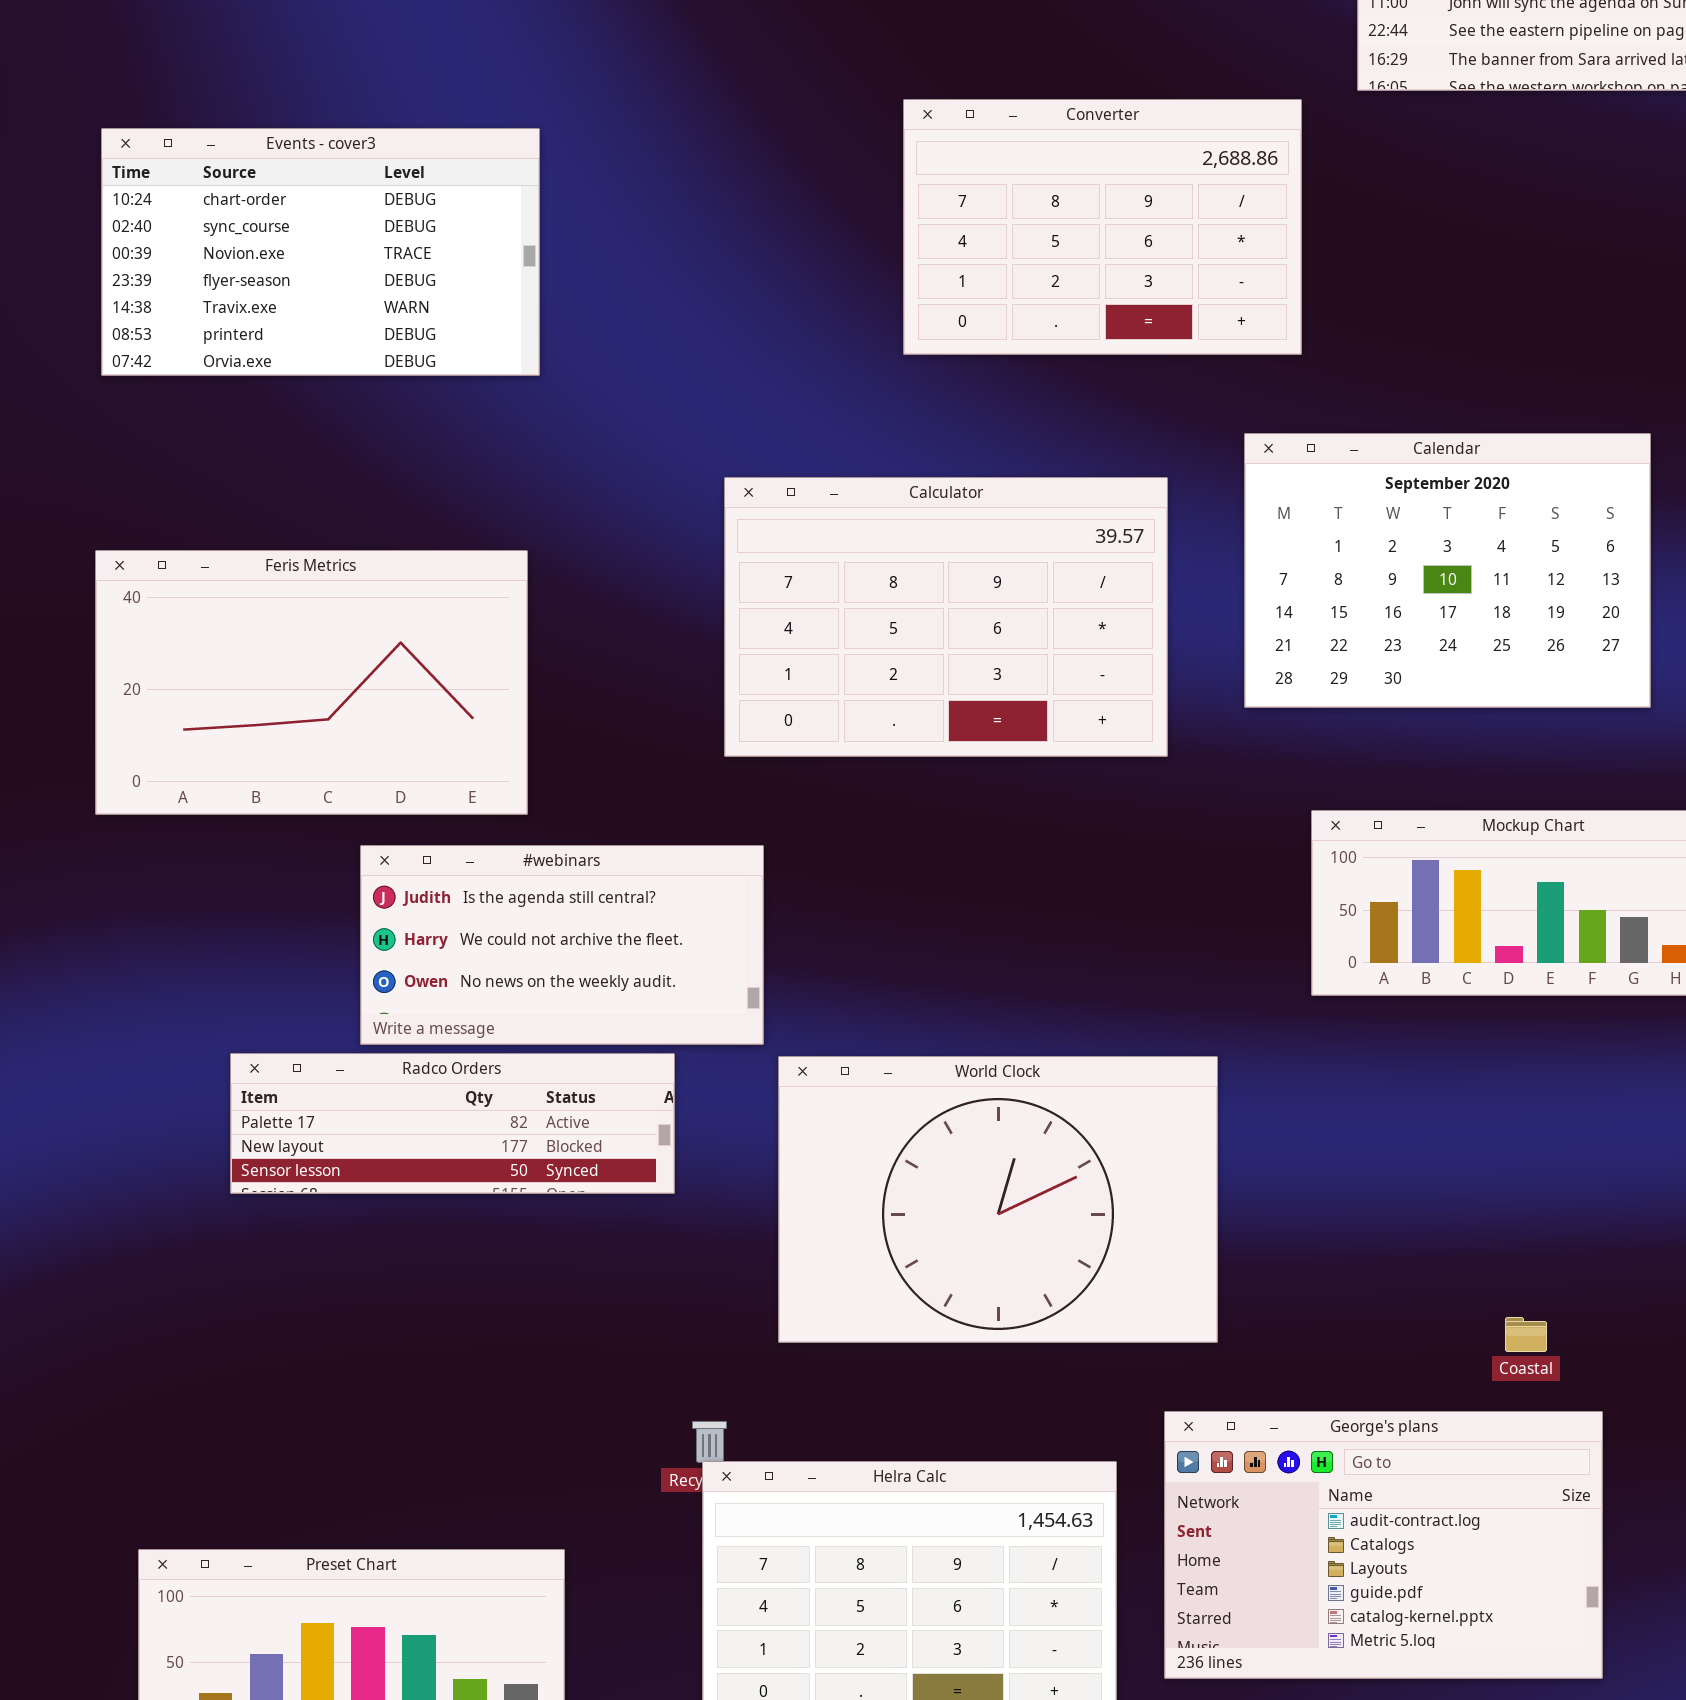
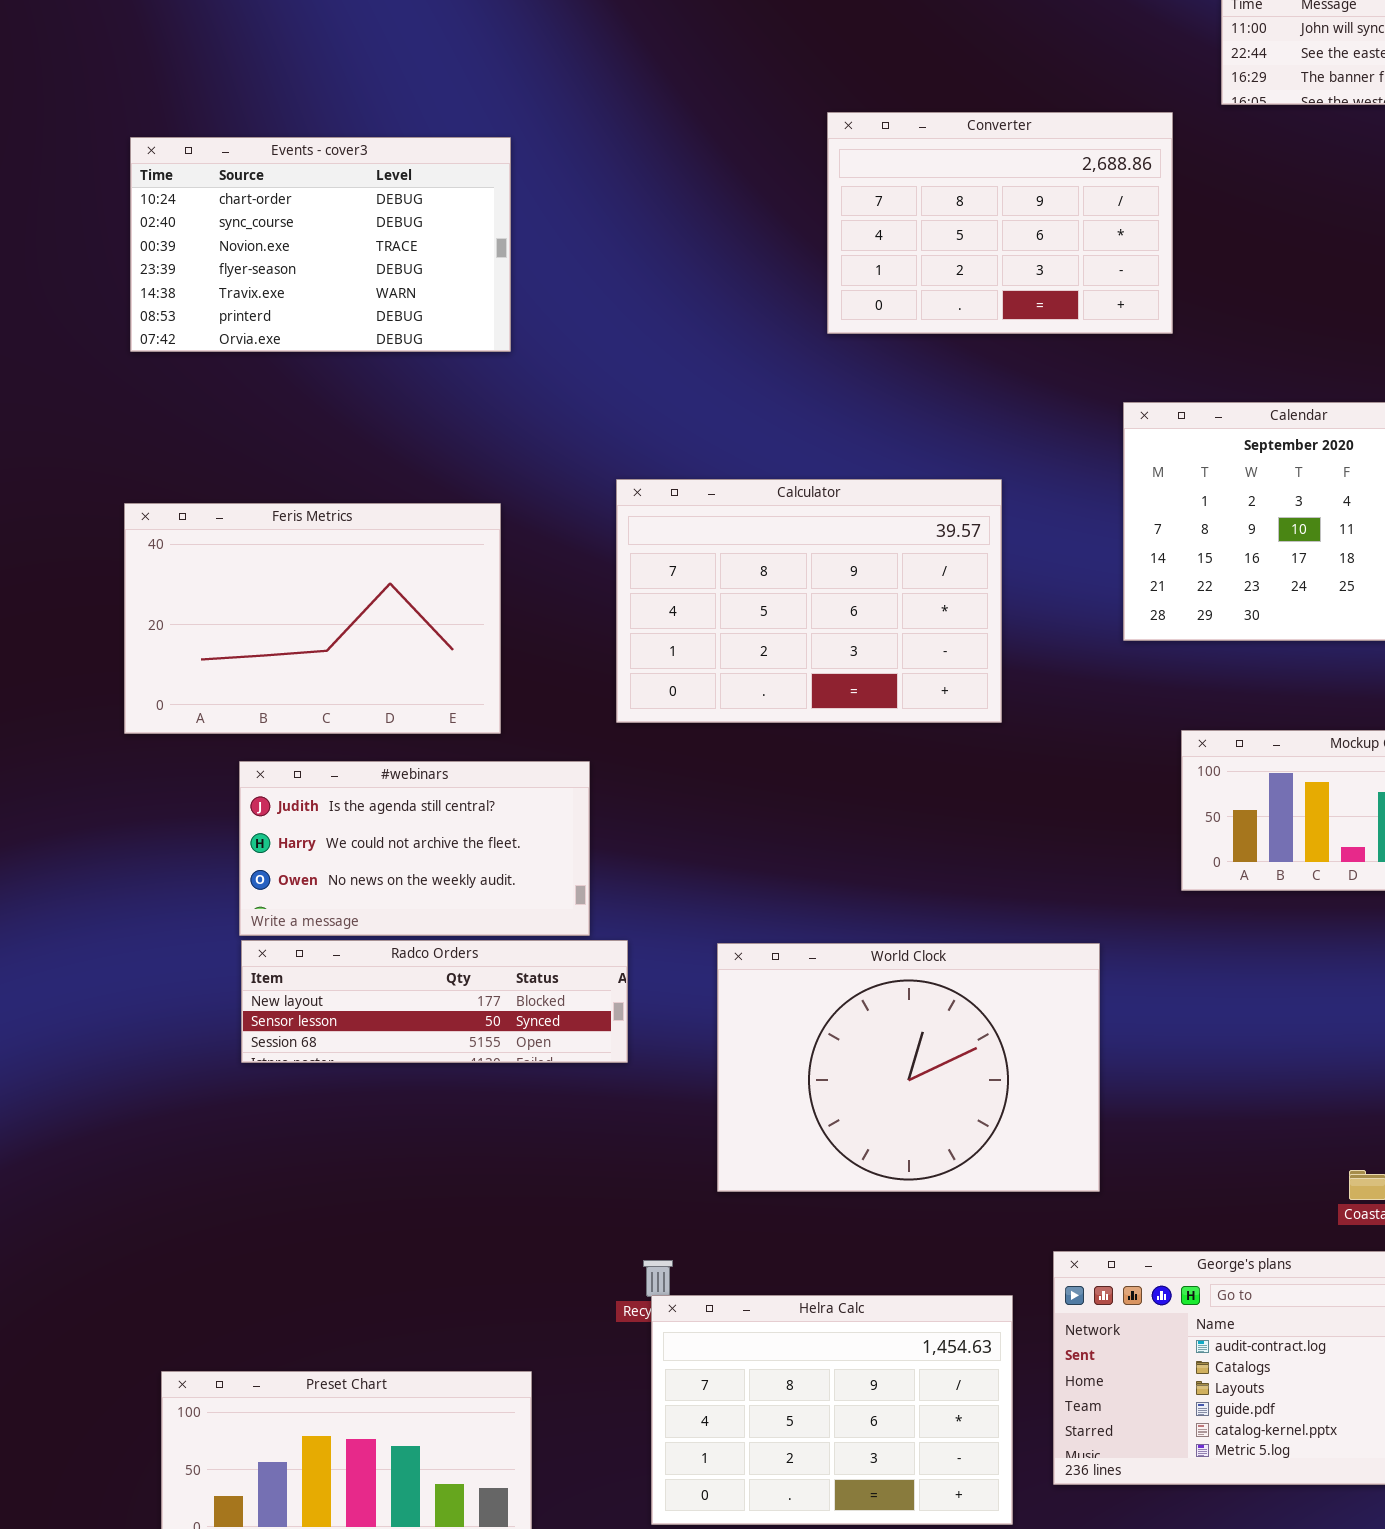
Calculator: [724,477,1168,757] -> [616,479,1002,723], moved
#webinars: [360,845,764,1045] -> [239,761,590,936], moved
Radco Orders: [230,1053,675,1194] -> [241,940,628,1063], scrolled down 1 row

